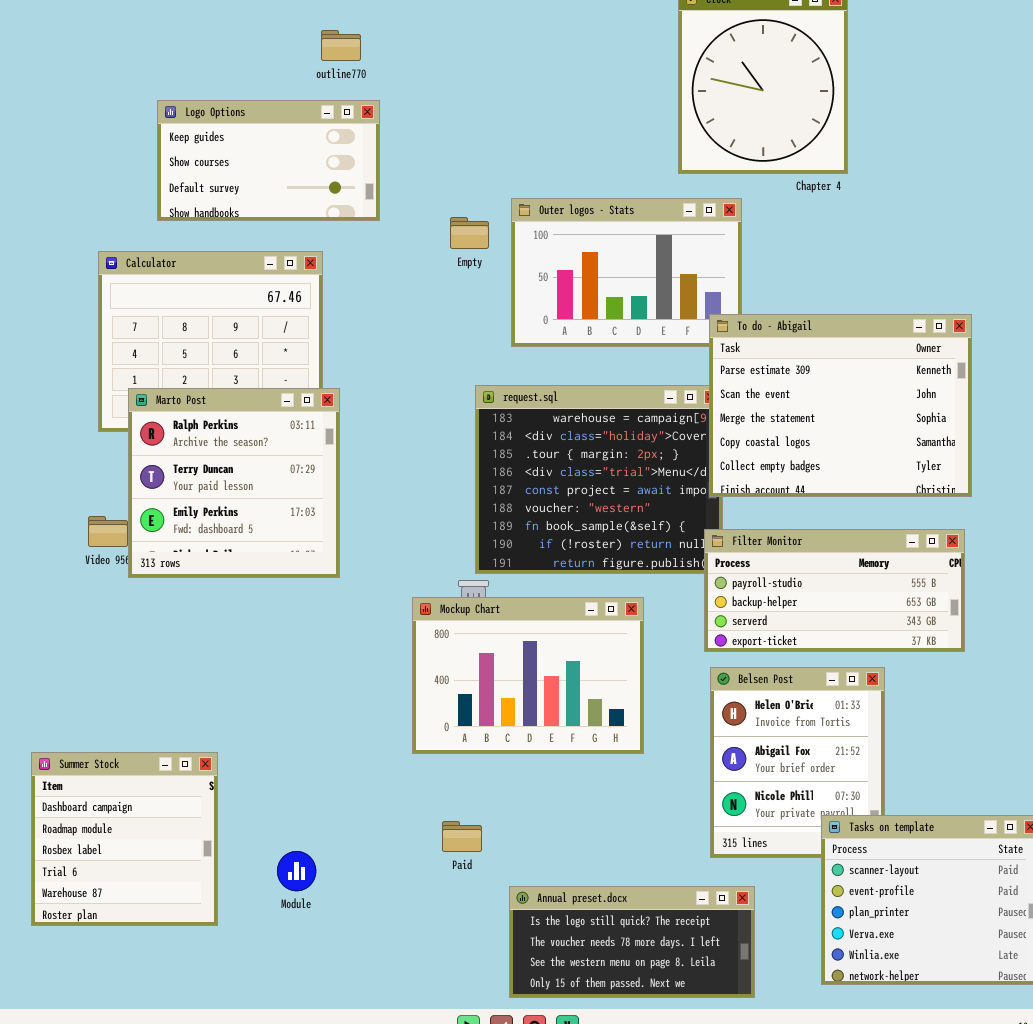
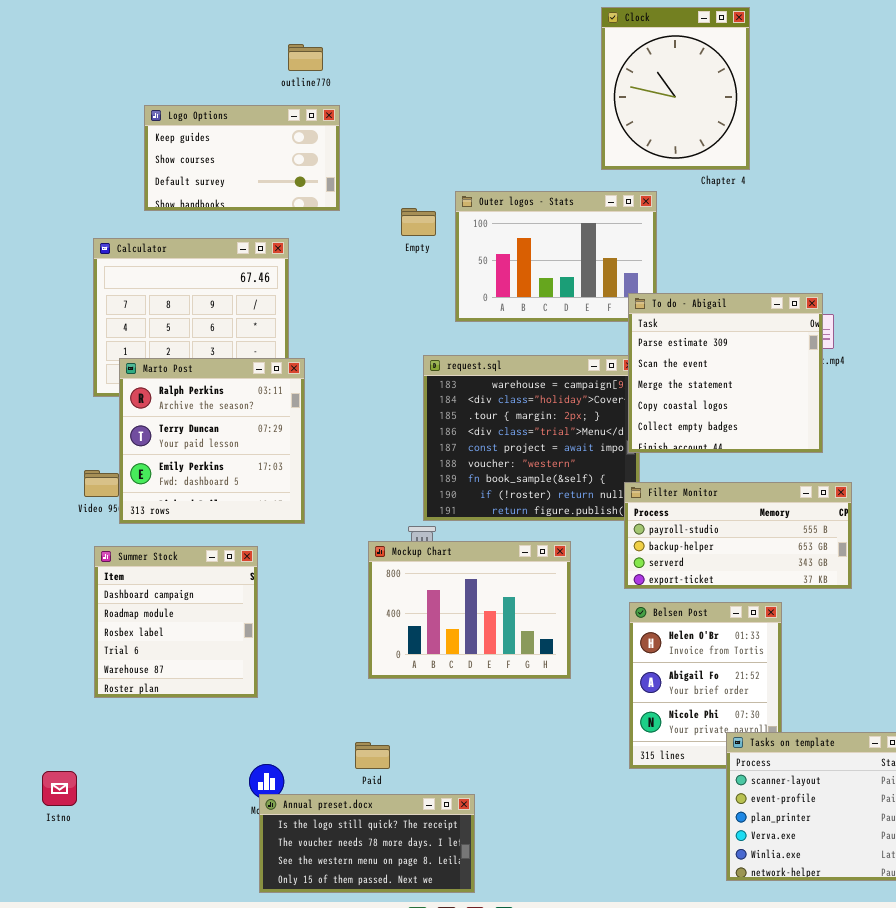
To do - Abigail: [709,314,972,497] -> [628,293,823,453], resized
Summer Stock: [31,752,218,926] -> [94,546,258,698], moved
Paid: [442,821,482,852] -> [355,742,390,769], moved
Annual preset.docx: [509,886,755,998] -> [259,794,475,893], moved

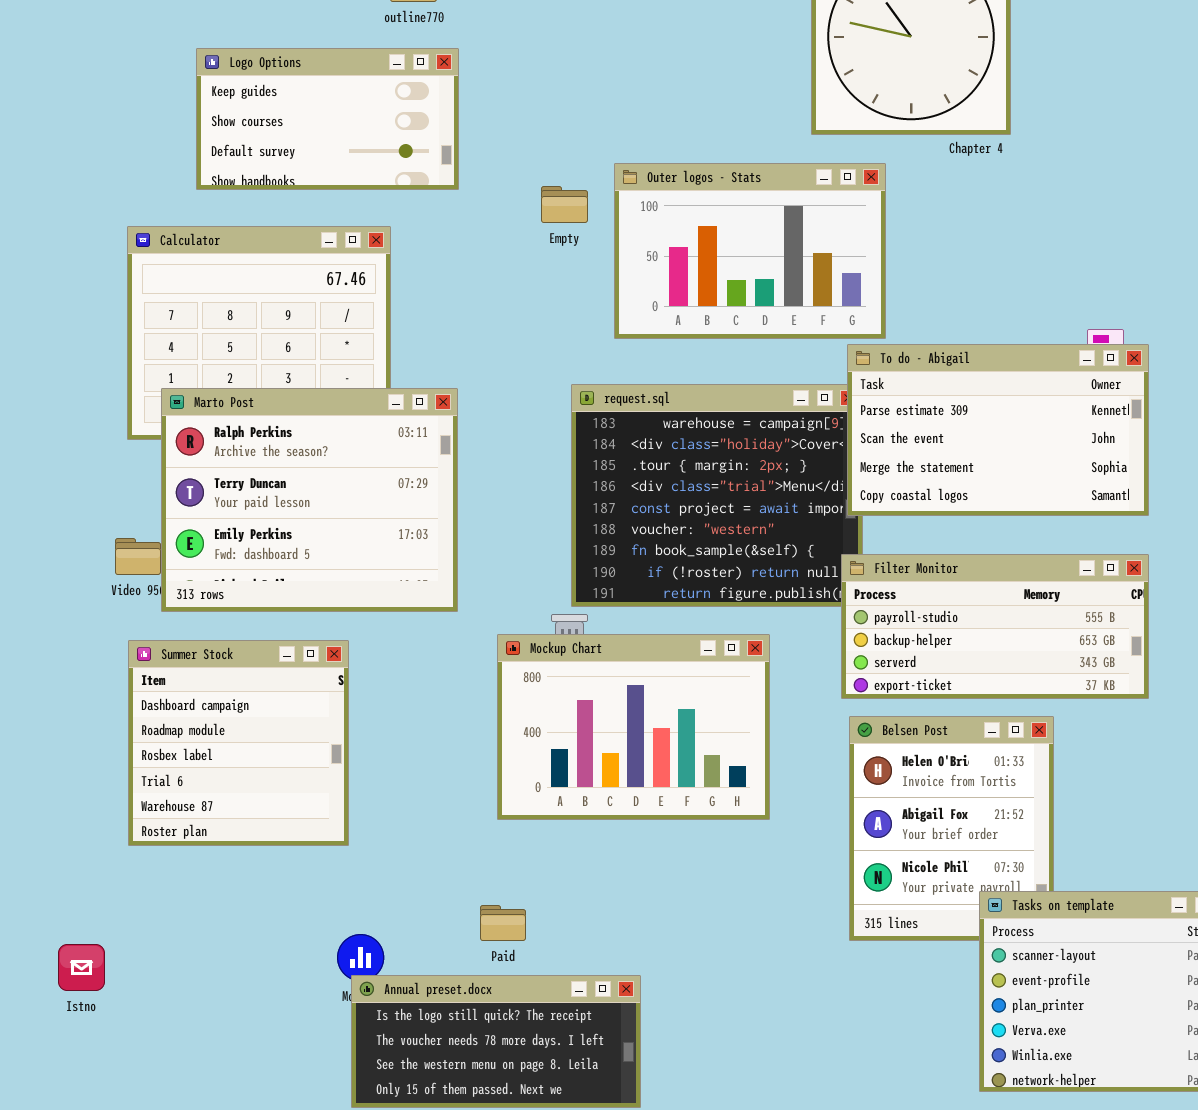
To do - Abigail: [628,293,823,453] -> [847,344,1149,516], resized
Marto Post: [119,358,305,524] -> [161,388,458,612], resized

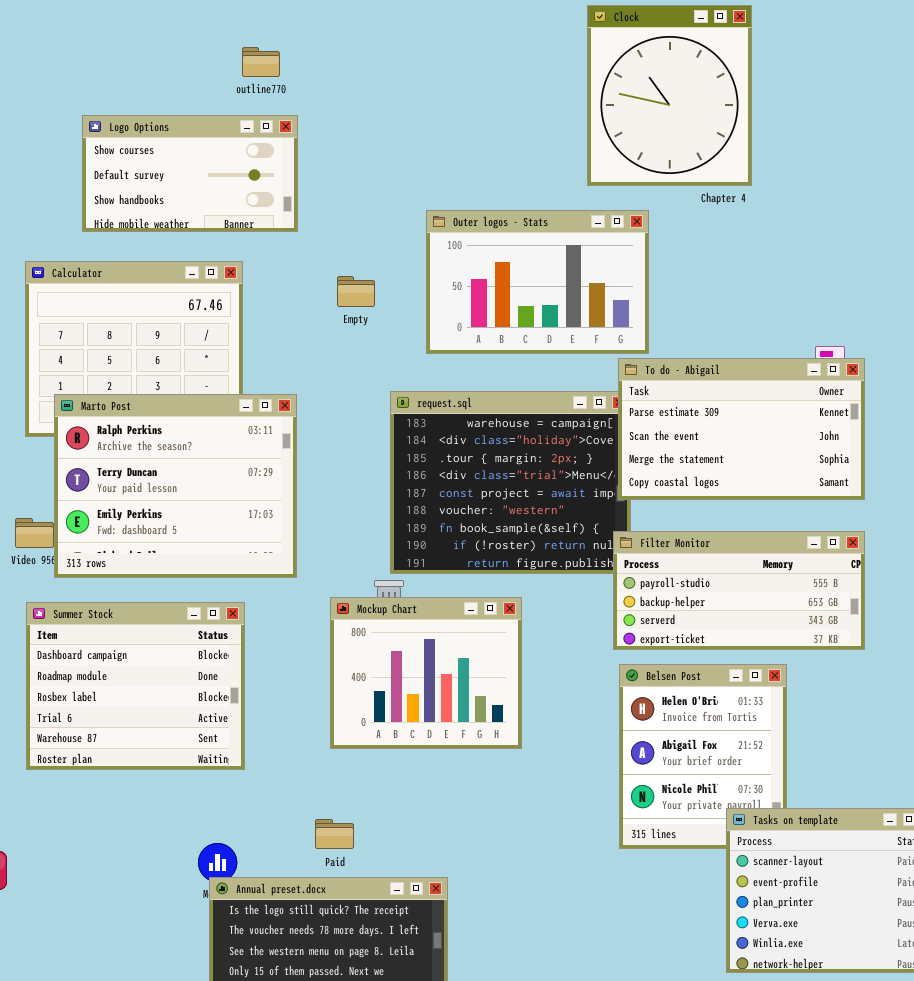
Logo Options: [196,48,459,190] -> [82,115,298,232], scrolled down 1 row
Empty: [541,186,588,223] -> [337,276,375,307], moved
Mockup Chart: [497,634,770,820] -> [330,597,522,749], resized
Summer Stock: [128,640,349,846] -> [26,602,245,770], resized

